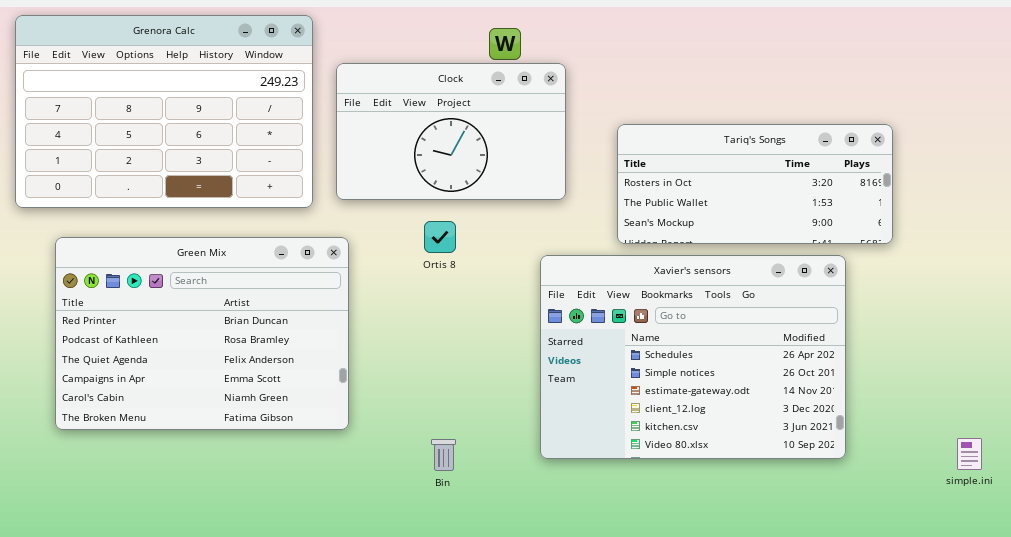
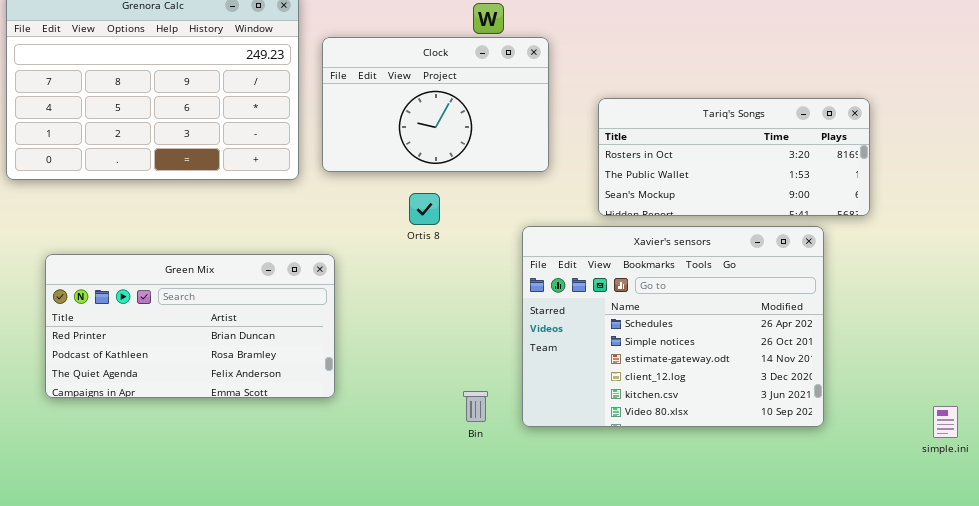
Green Mix: [55,237,349,430] -> [45,254,335,398], resized
Bin: [431,439,456,471] -> [463,391,488,422], moved

